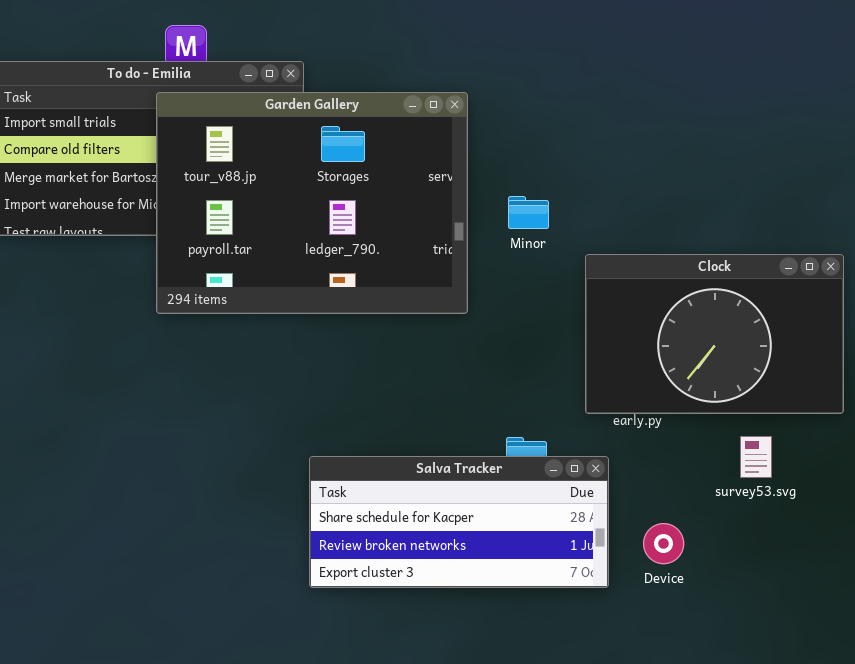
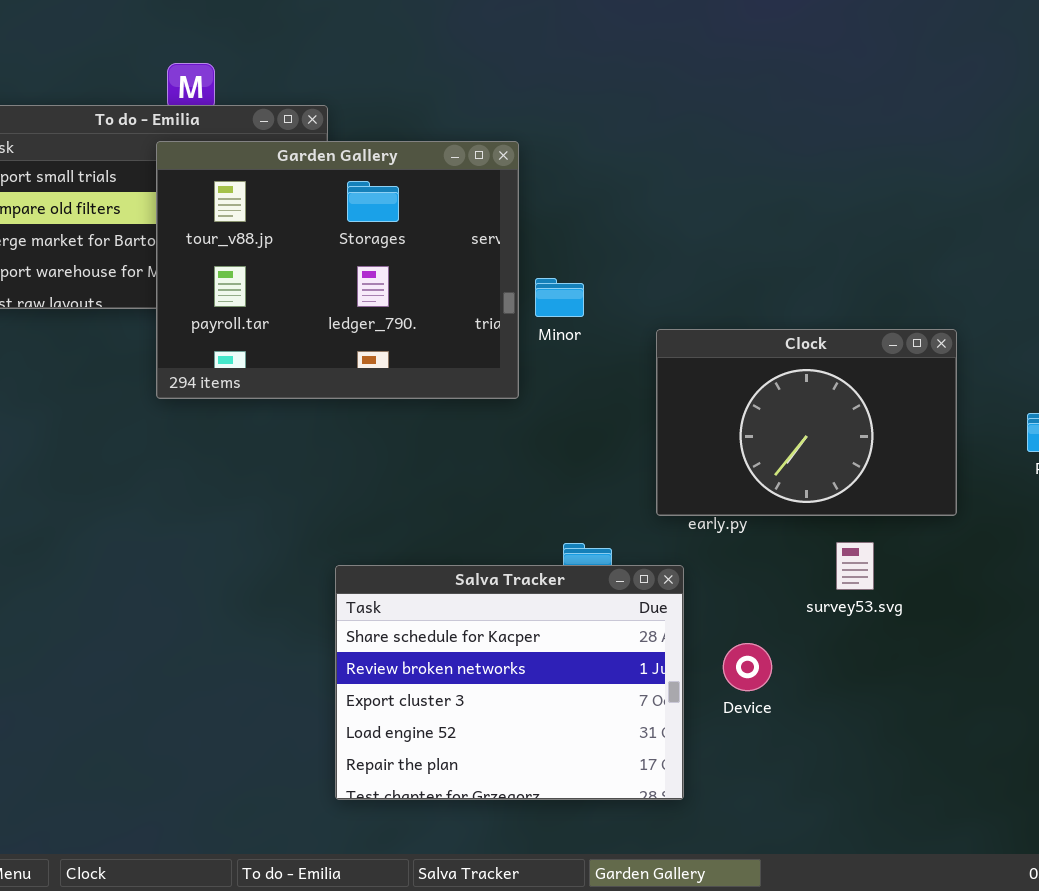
Minor: [508,196,549,229] -> [535,278,584,317], moved
Salva Tracker: [309,456,609,588] -> [335,565,684,800], resized

